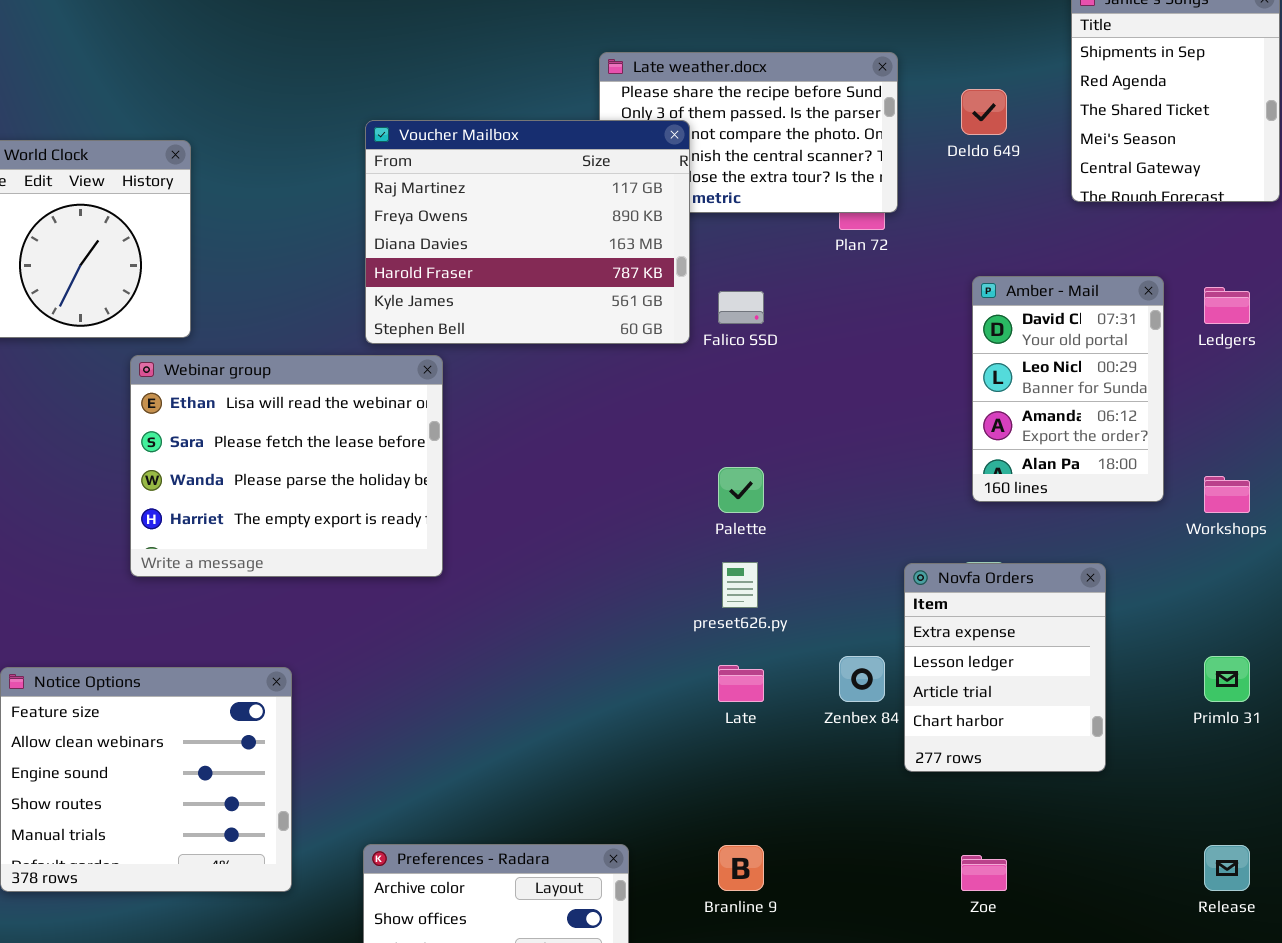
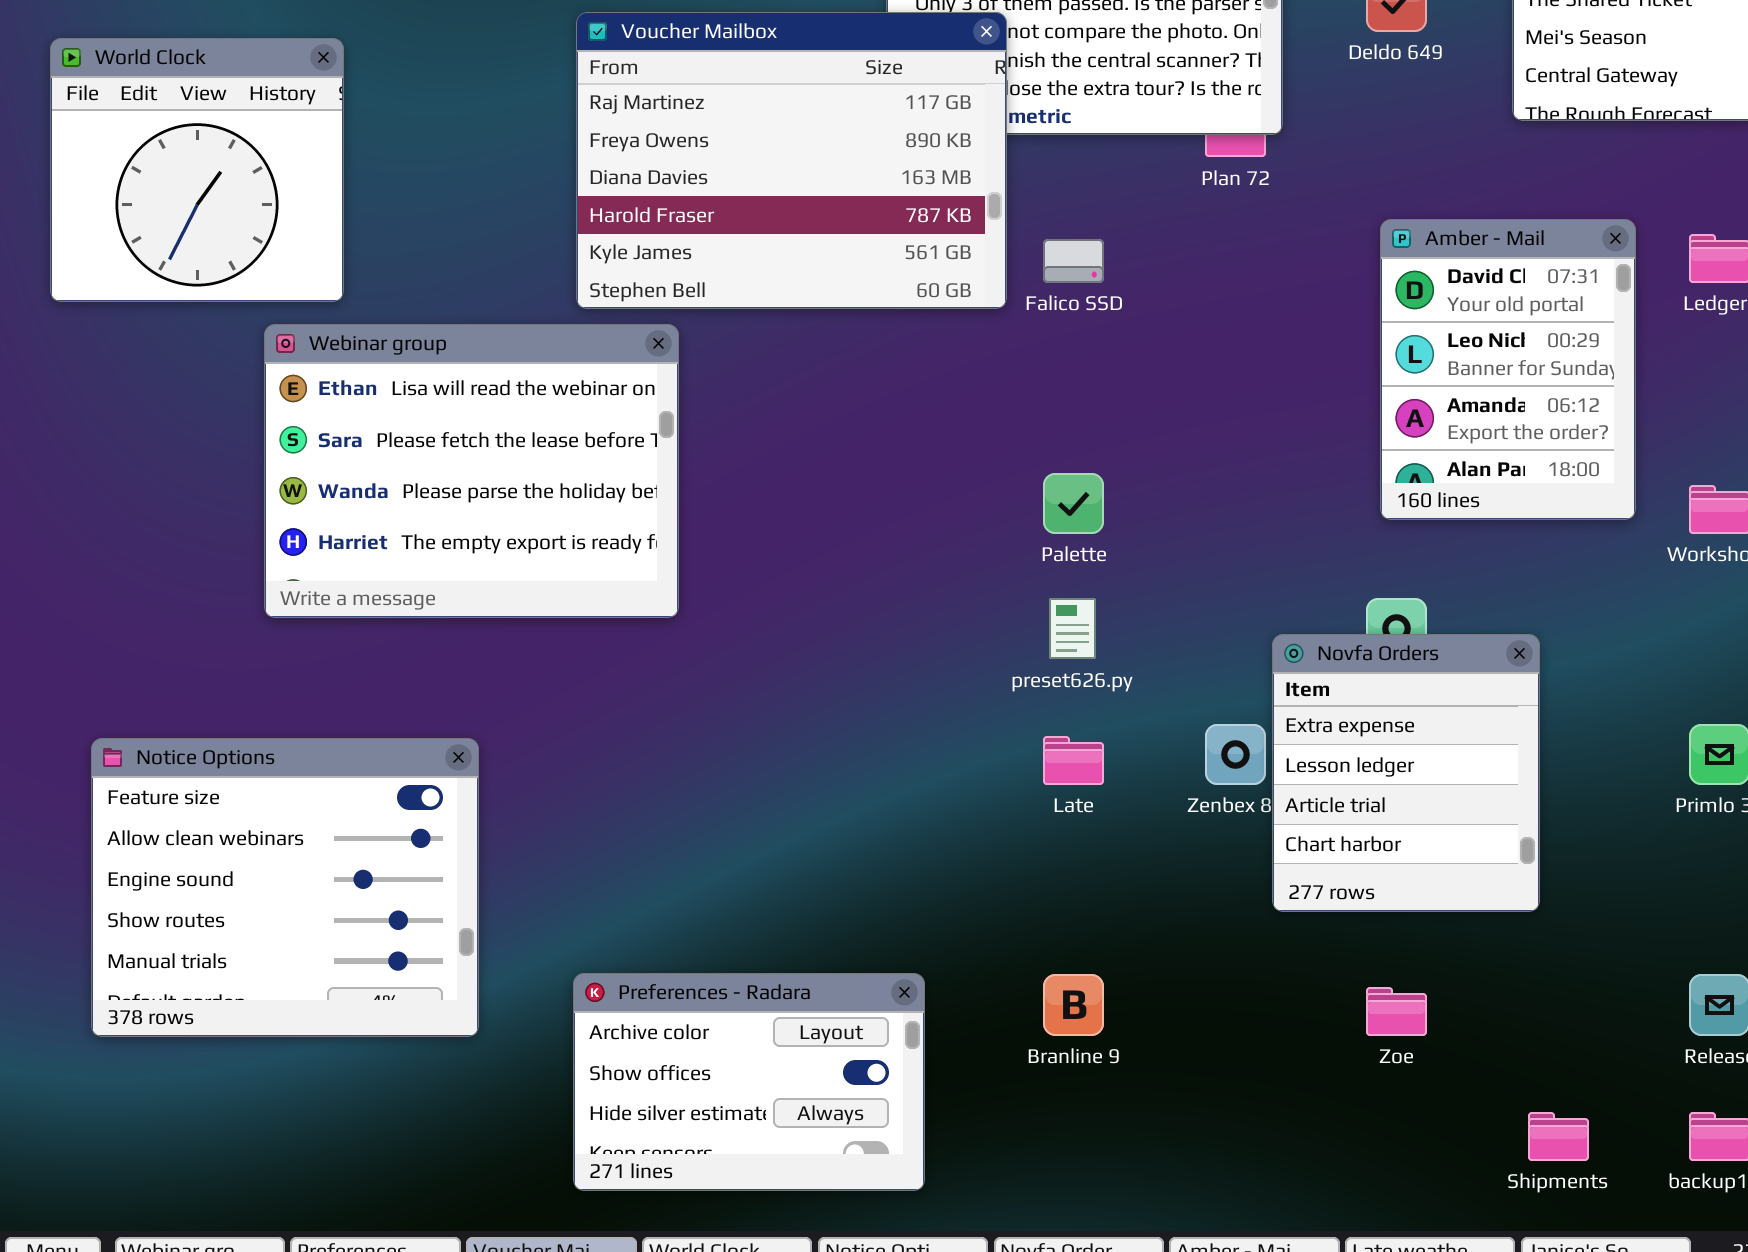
Novfa Orders: [904,563,1106,772] -> [1272,634,1540,912], moved

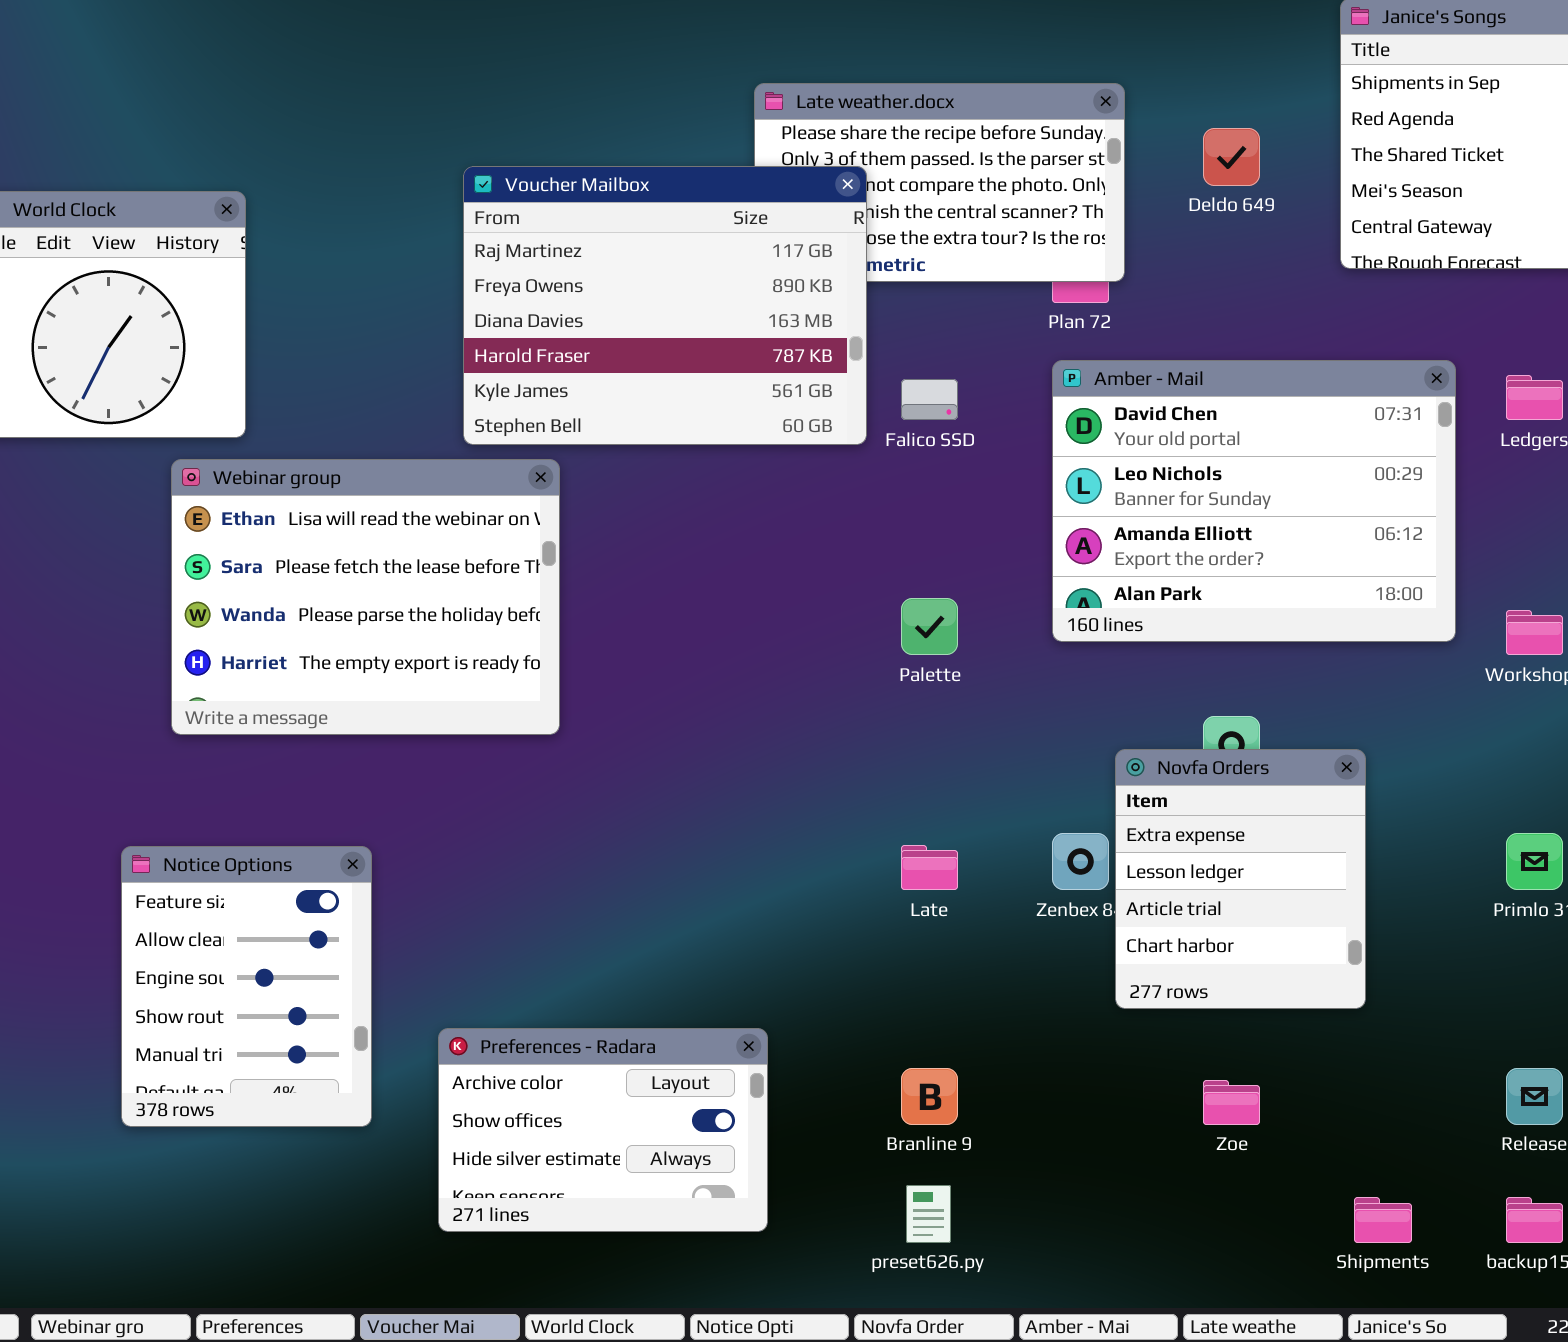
Amber - Mail: [1380,219,1636,520] -> [1052,360,1456,642], resized
preset626.py: [1049,598,1096,659] -> [906,1185,951,1243], moved
Notice Options: [91,738,479,1037] -> [121,846,372,1127], resized
Preferences - Radara: [573,973,925,1191] -> [438,1028,768,1232], moved

